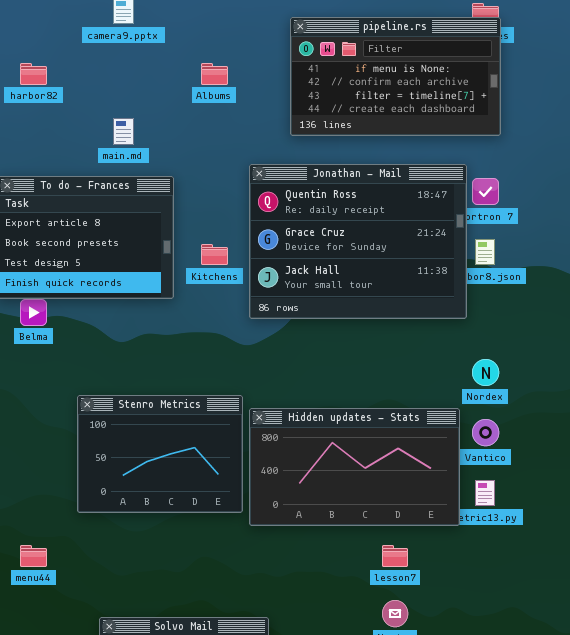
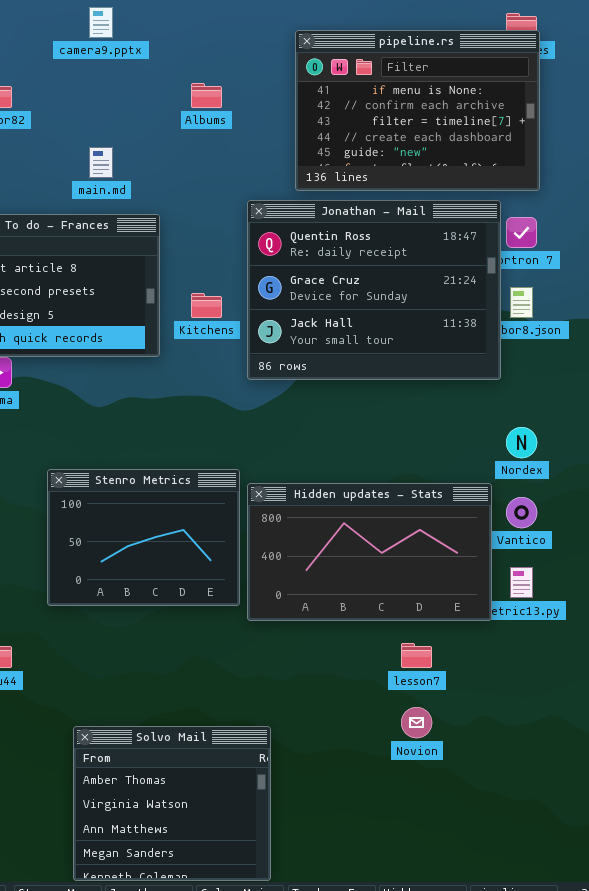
pipeline.rs: [290,17,501,136] -> [295,30,540,191], resized

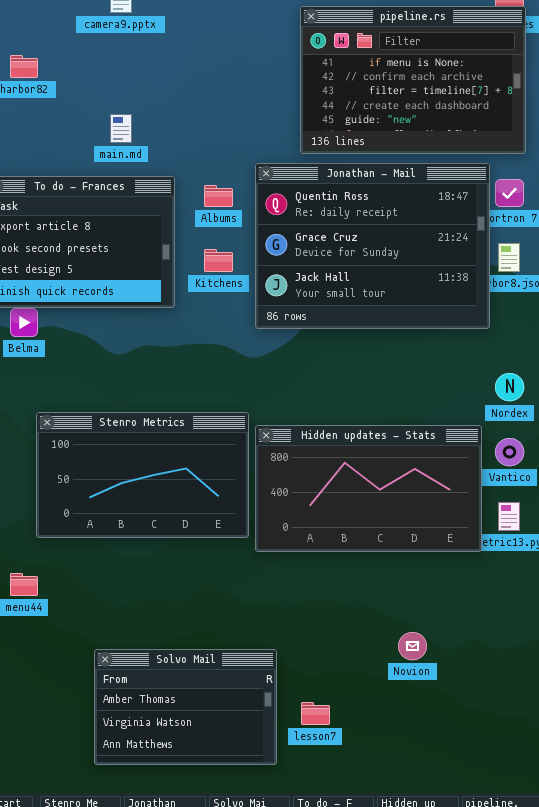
Albums: [191,83,222,108] -> [204,185,233,207], moved
Stenro Metrics: [47,469,240,606] -> [36,412,249,538], resized
lesson7: [401,643,432,668] -> [301,702,330,725], moved
Solvo Mail: [73,726,271,881] -> [94,649,277,765], resized

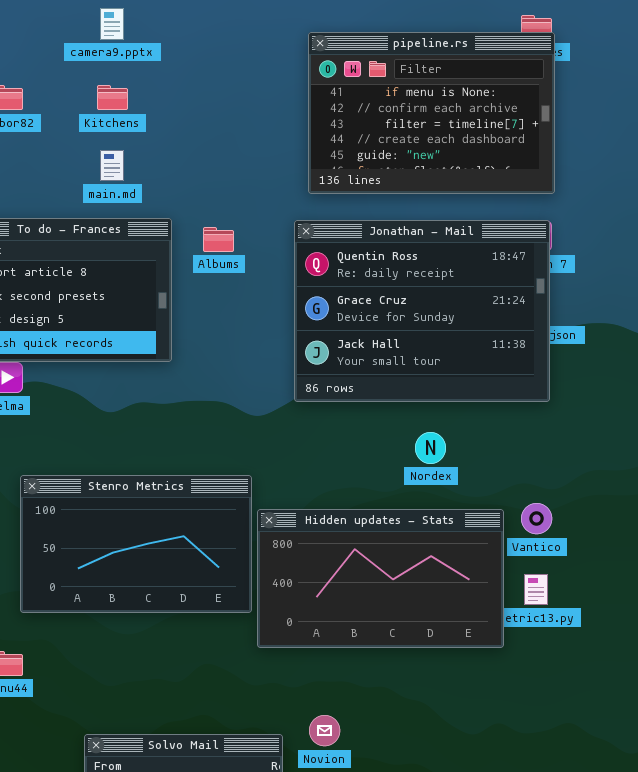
Jonathan - Mail: [255,163,490,329] -> [294,220,550,402], moved
Kitchens: [204,249,233,272] -> [97,85,128,110], moved
Nordex: [495,373,524,401] -> [415,432,446,464], moved
Hidden updates - Stats: [255,425,482,552] -> [257,509,504,648], moved
Novion: [398,632,427,660] -> [309,715,340,746], moved

